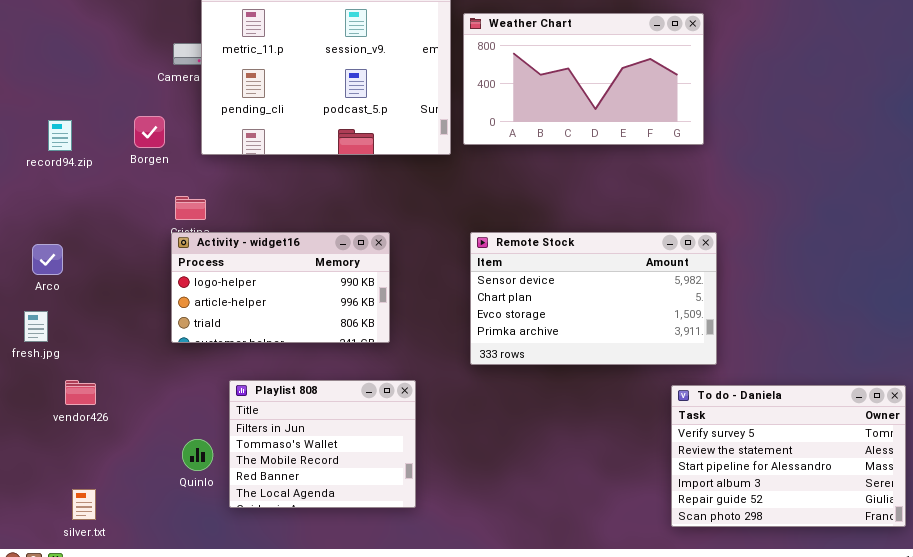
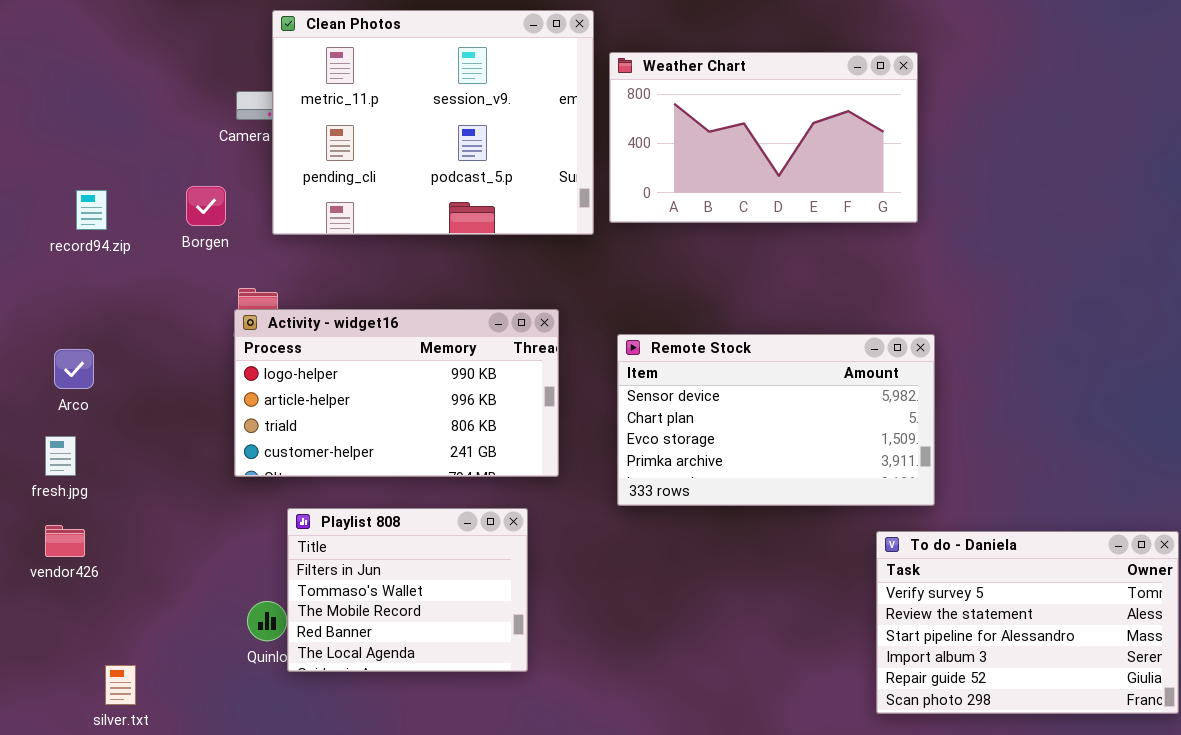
Activity - widget16: [171,232,390,343] -> [234,309,559,477], resized
vendor426: [65,380,96,405] -> [45,525,85,557], moved
Playlist 808: [229,380,416,508] -> [287,508,528,672], moved

